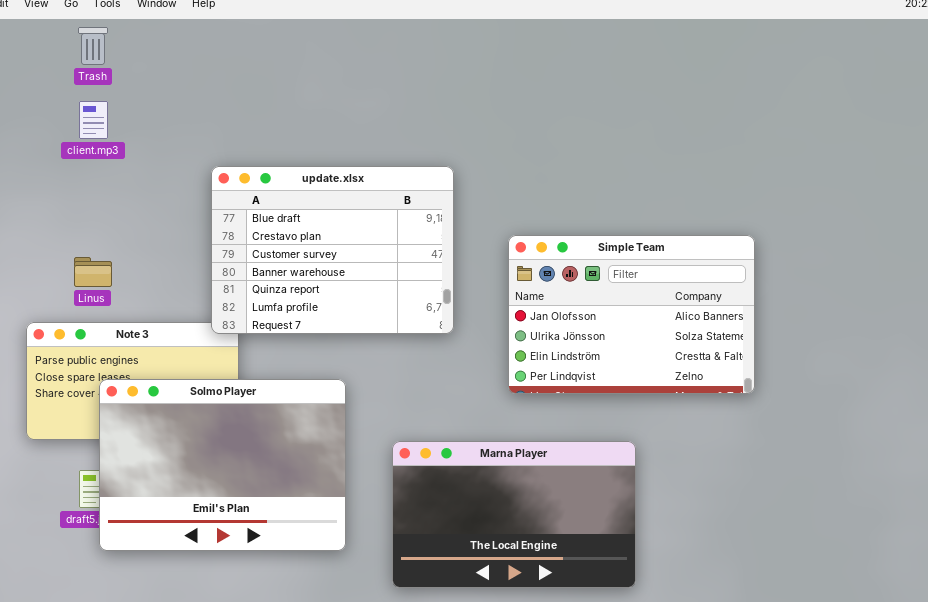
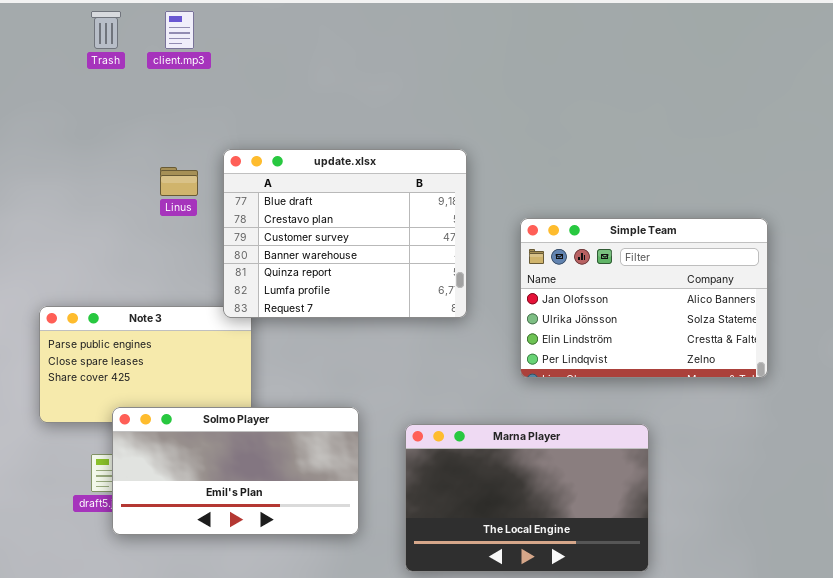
client.mp3: [79,101,108,139] -> [165,11,194,49], moved
Linus: [74,257,112,287] -> [160,167,198,196], moved
Solmo Player: [99,379,346,551] -> [112,407,359,535], resized

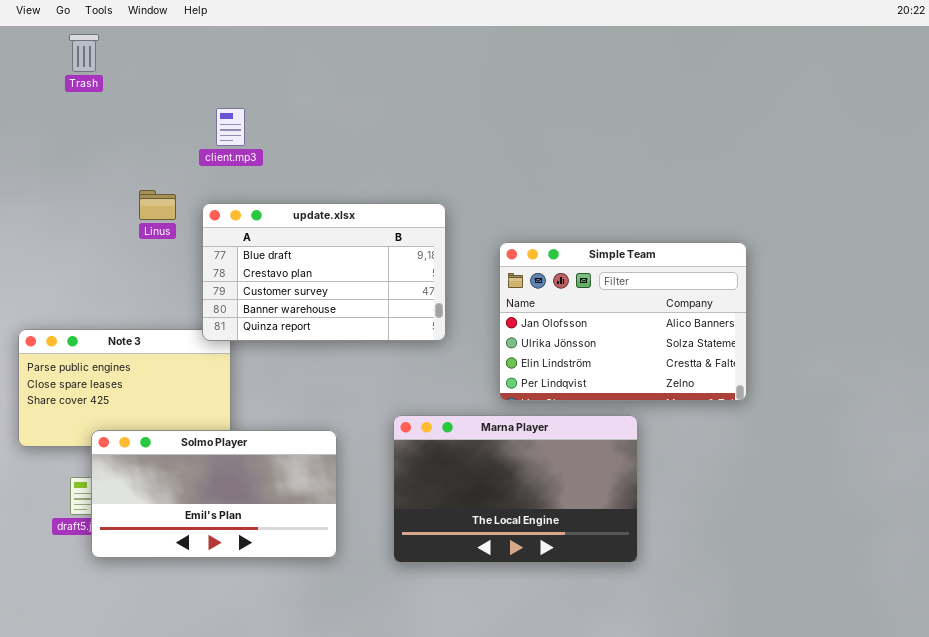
client.mp3: [165,11,194,49] -> [216,108,245,146], moved
update.xlsx: [223,149,467,318] -> [202,203,446,341], resized
Marna Player: [405,424,649,572] -> [393,415,638,563], moved

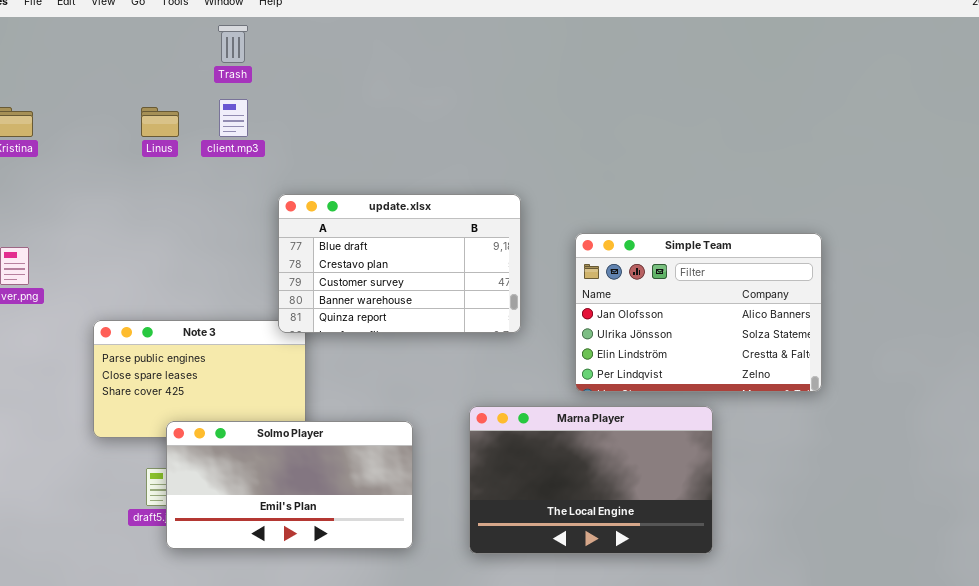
Trash: [69,34,99,72] -> [218,25,248,63], moved
client.mp3: [216,108,245,146] -> [219,99,248,137], moved
Linus: [139,190,176,220] -> [141,107,179,137], moved

